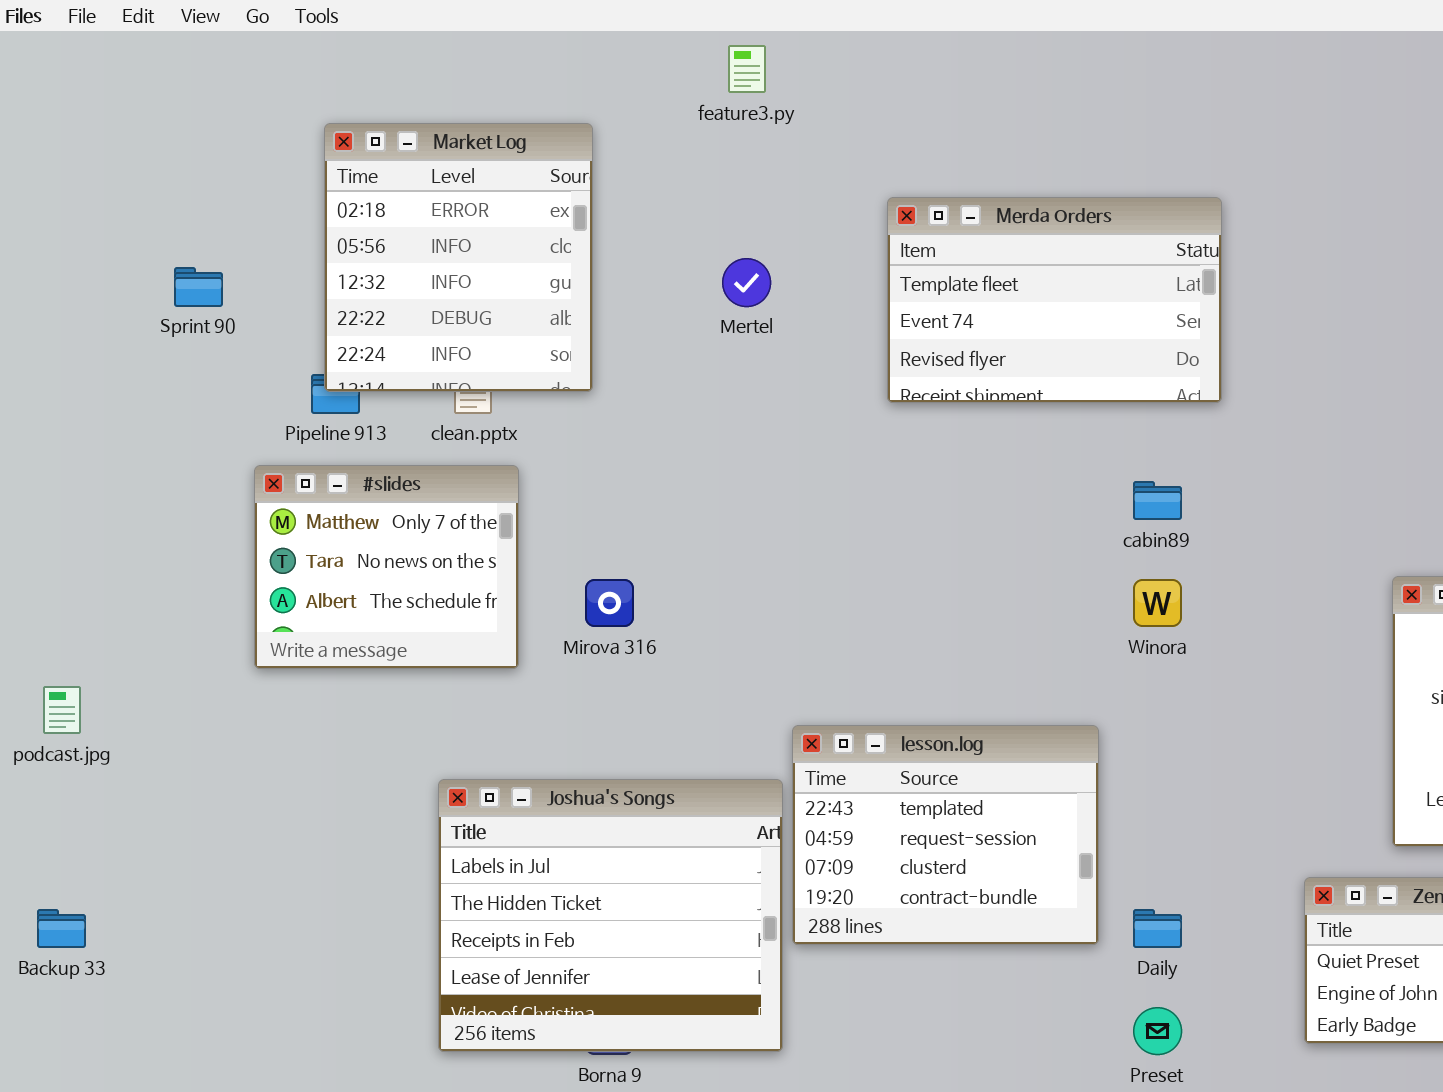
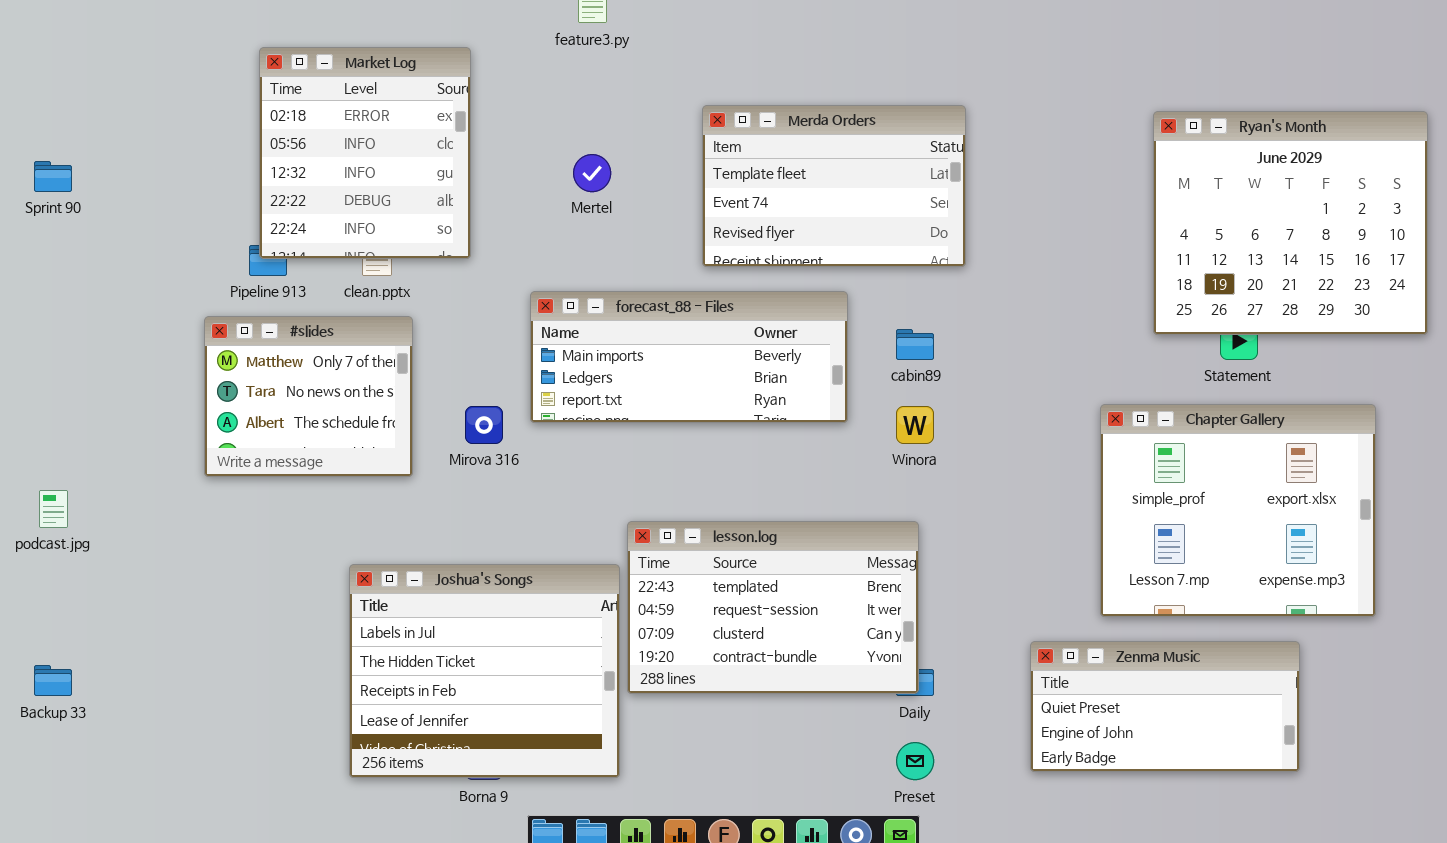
Sprint 90: [174,267,223,307] -> [34,161,72,192], moved
forecast_88 - Files: none -> [530,291,848,423], opened
lesson.log: [792,725,1099,945] -> [627,521,919,694], resized

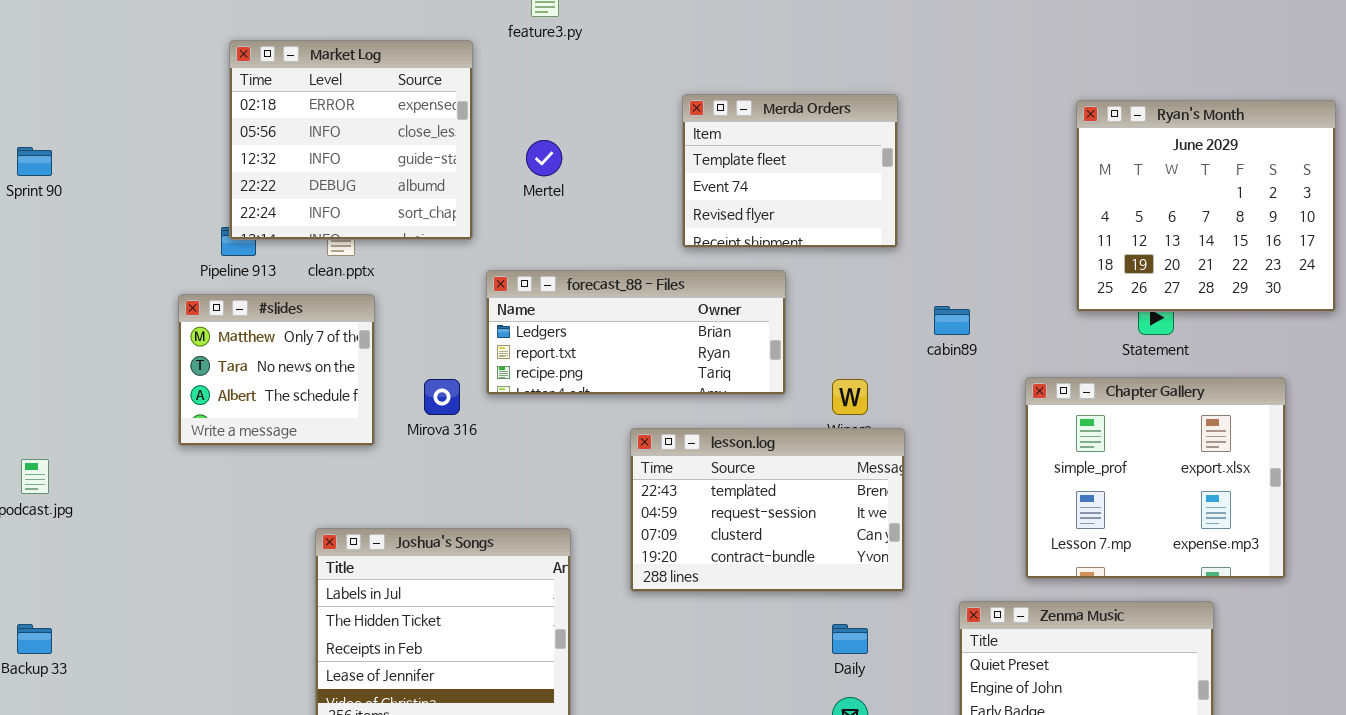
Market Log: [259,47,471,259] -> [229,40,473,240], resized
Merda Orders: [702,105,966,267] -> [682,94,898,248], resized
forecast_88 - Files: [530,291,848,423] -> [486,270,786,395], scrolled down 1 row
cabin89: [896,329,934,360] -> [934,306,970,335], moved
lesson.log: [627,521,919,694] -> [630,428,905,592], moved

